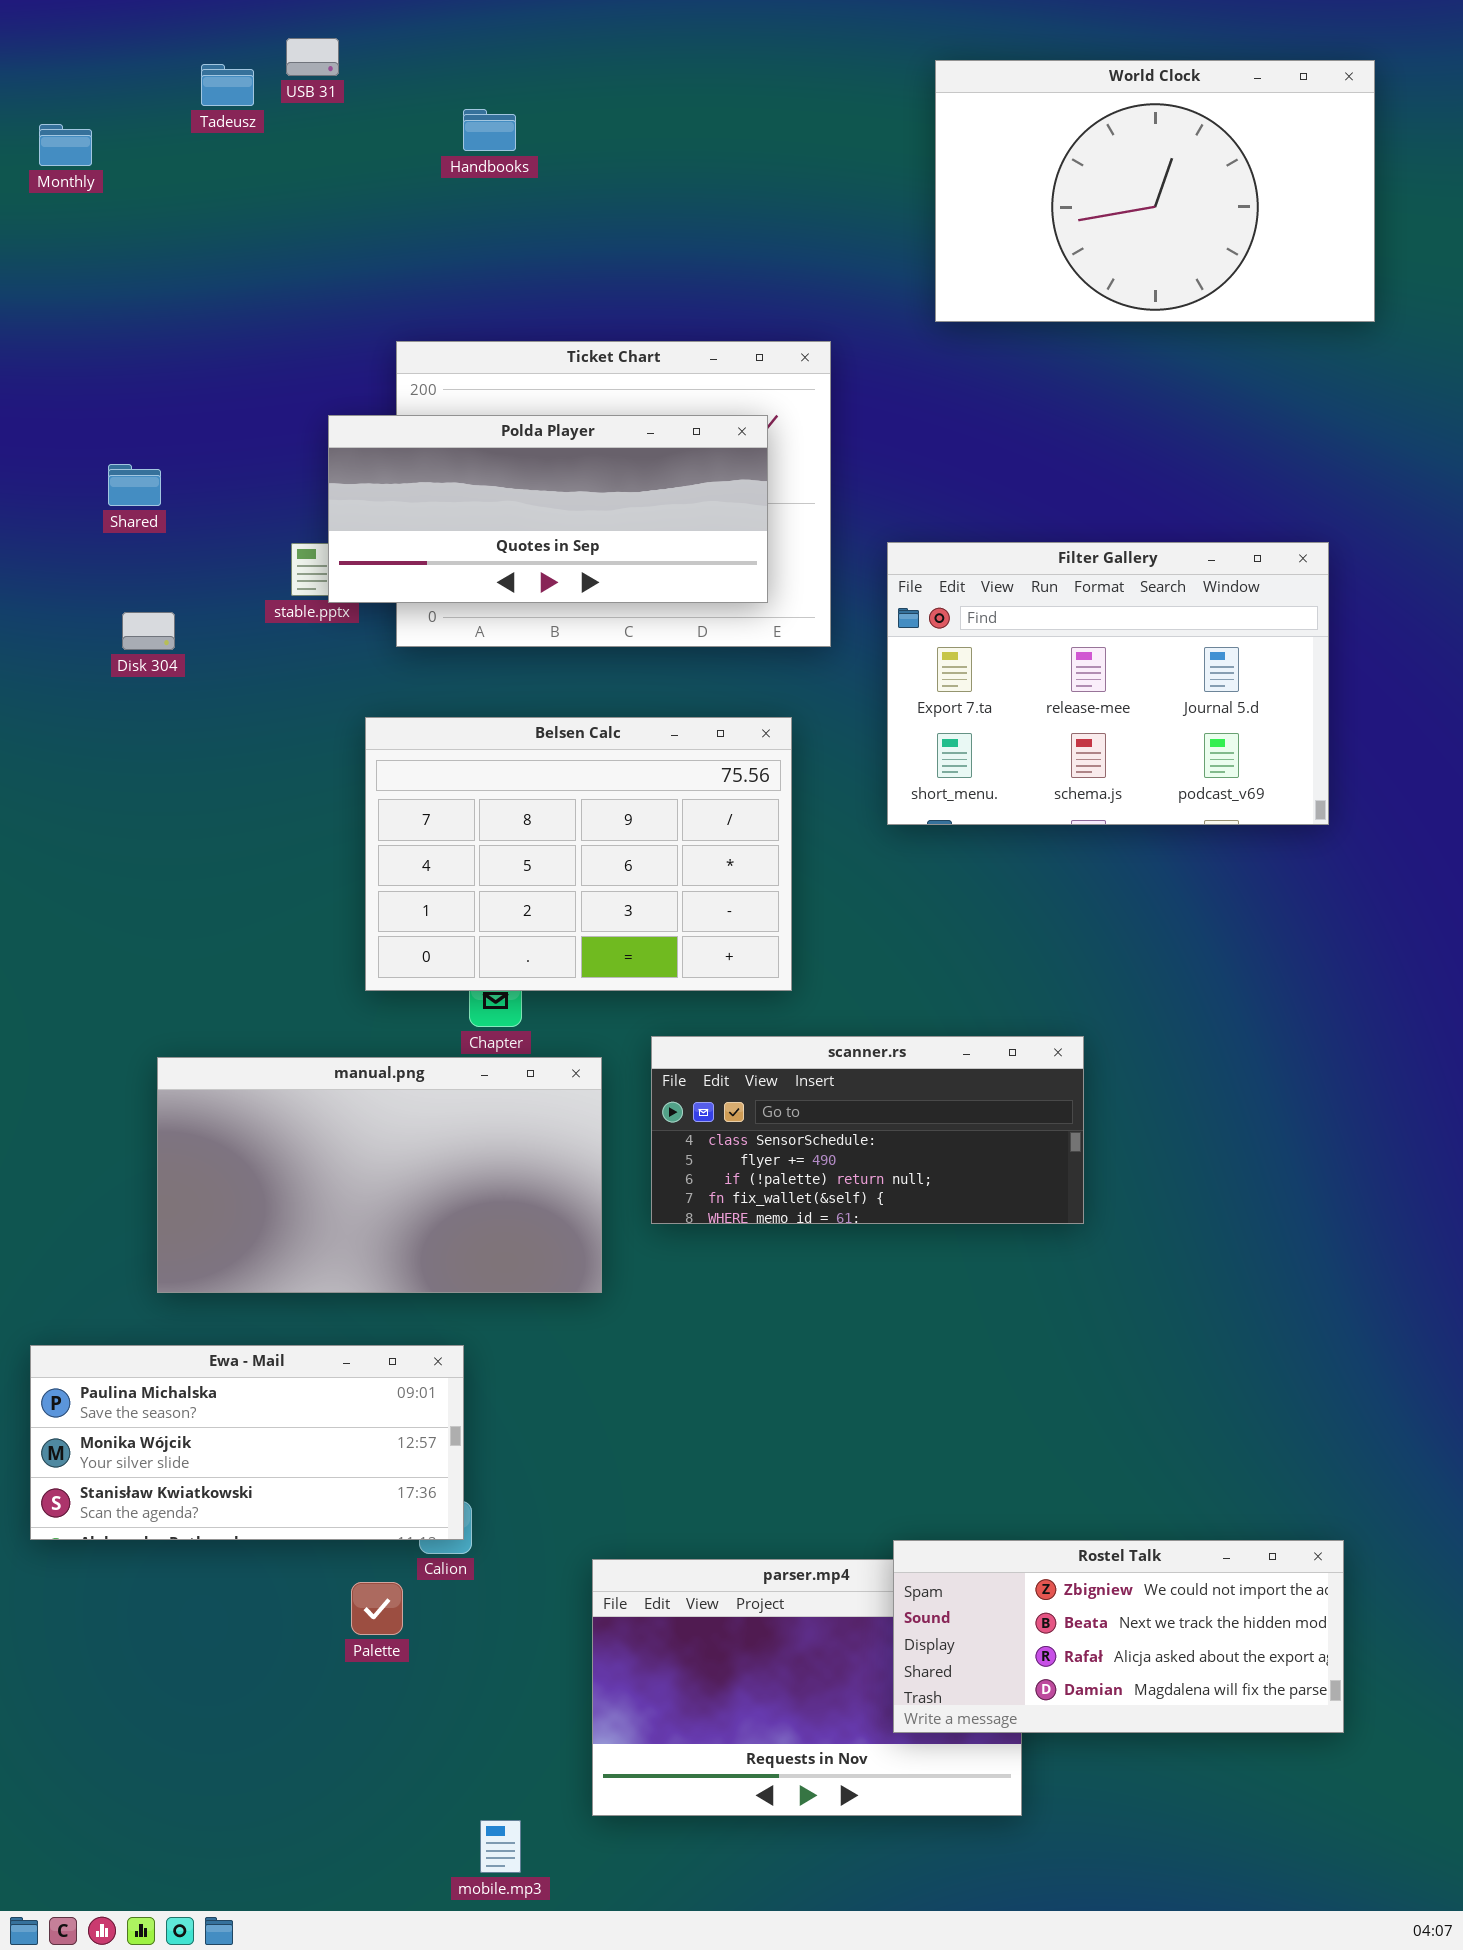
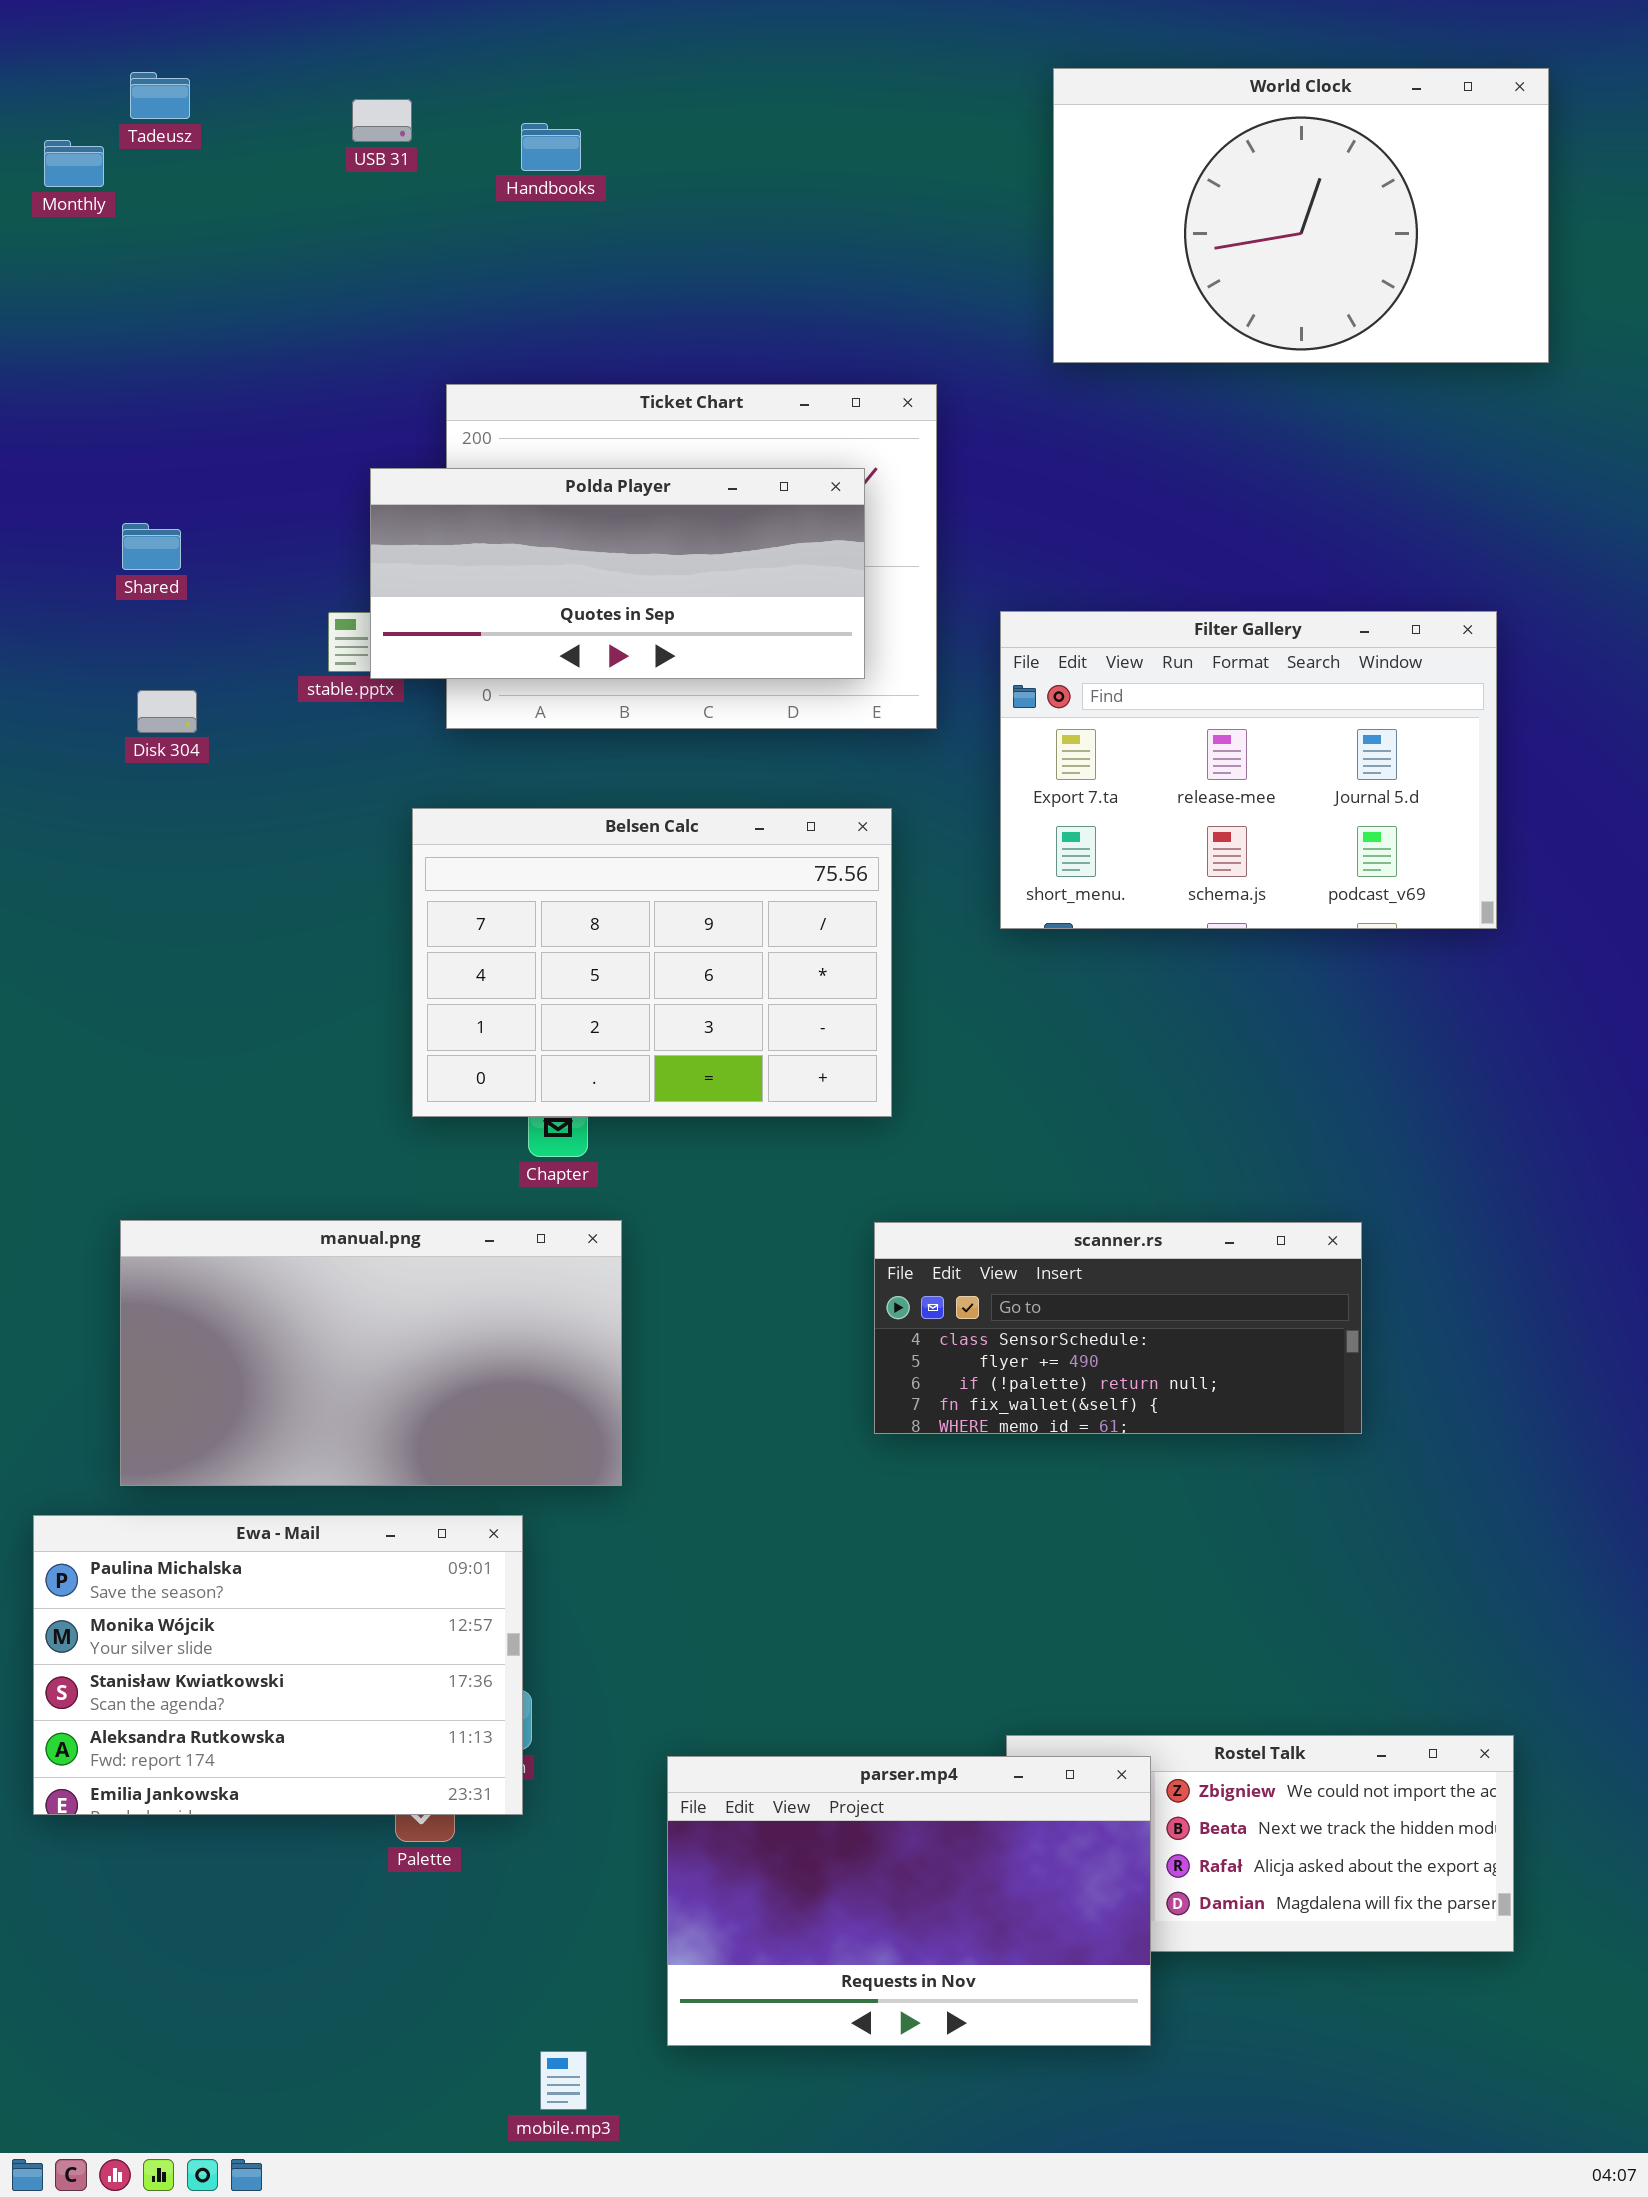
USB 31: [286,38,339,76] -> [352,99,412,142], moved
Tadeusz: [201,64,254,106] -> [130,72,190,119], moved
scanner.rs: [651,1036,1084,1224] -> [874,1222,1362,1434], moved
manual.png: [157,1057,602,1293] -> [120,1220,622,1486], moved
Ewa - Mail: [30,1345,464,1540] -> [33,1515,523,1815], resized
parser.mp4: [592,1559,1022,1816] -> [667,1756,1151,2046], raised

